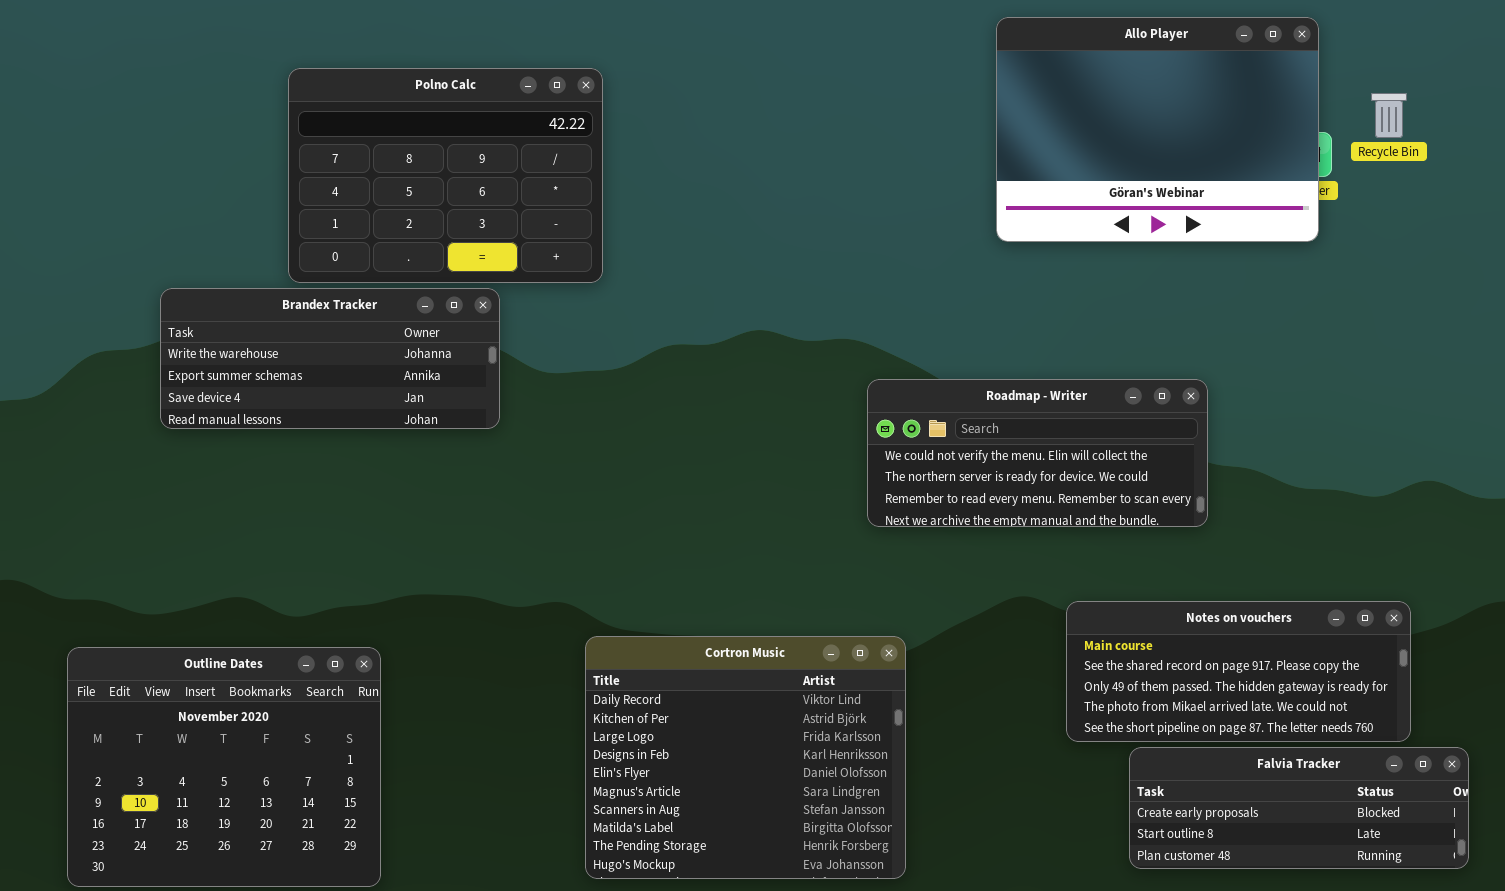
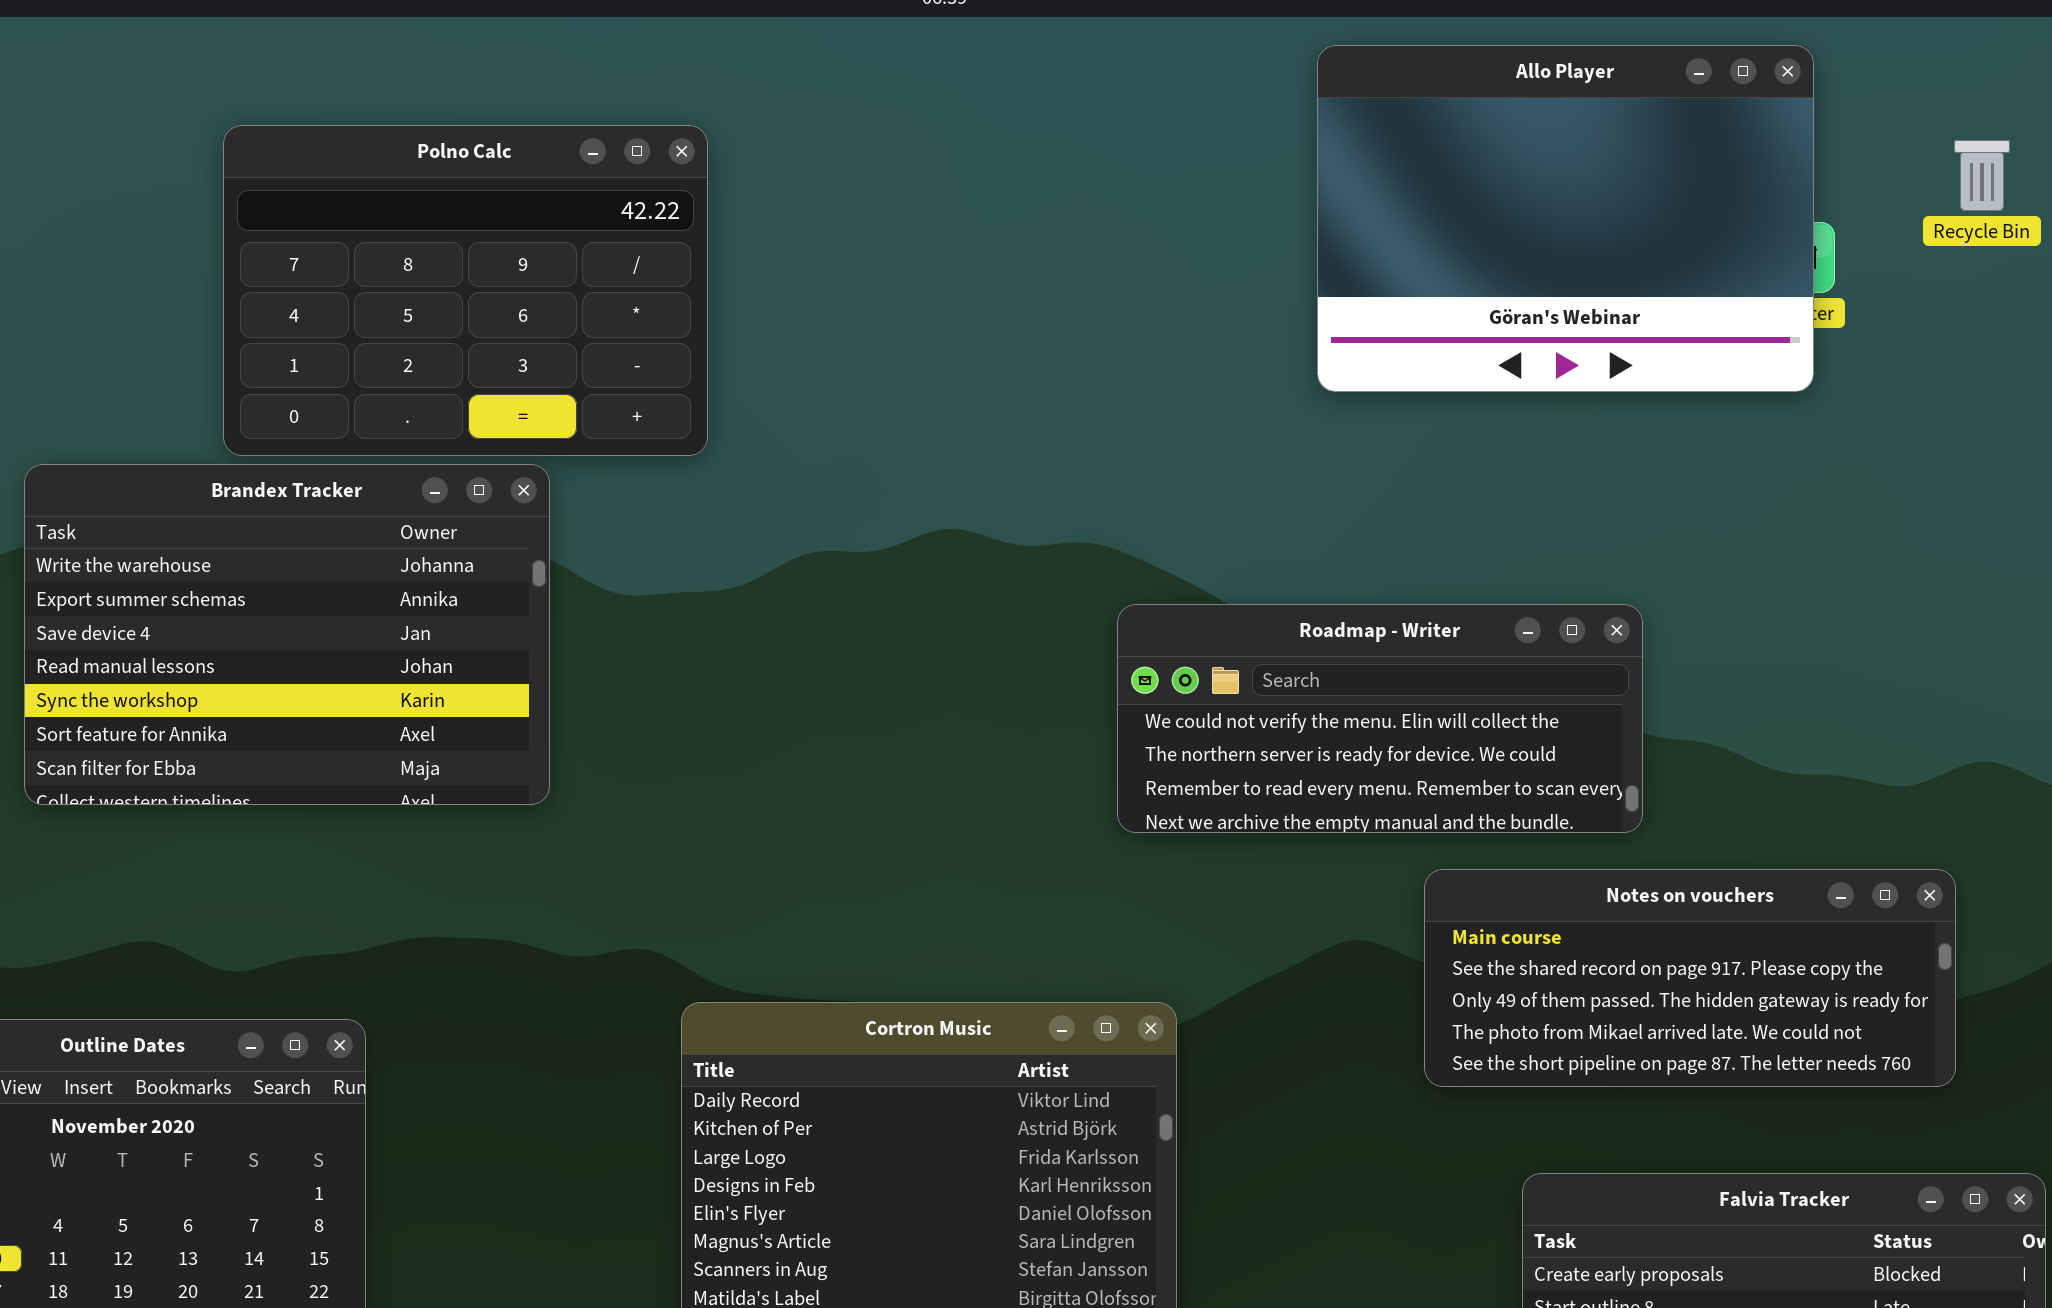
Recycle Bin: [1371,93,1407,138] -> [1954,140,2010,211], moved
Brandex Tracker: [160,288,500,429] -> [24,464,550,805], resized
Notes on vouchers: [1066,601,1411,742] -> [1424,869,1956,1087], moved

